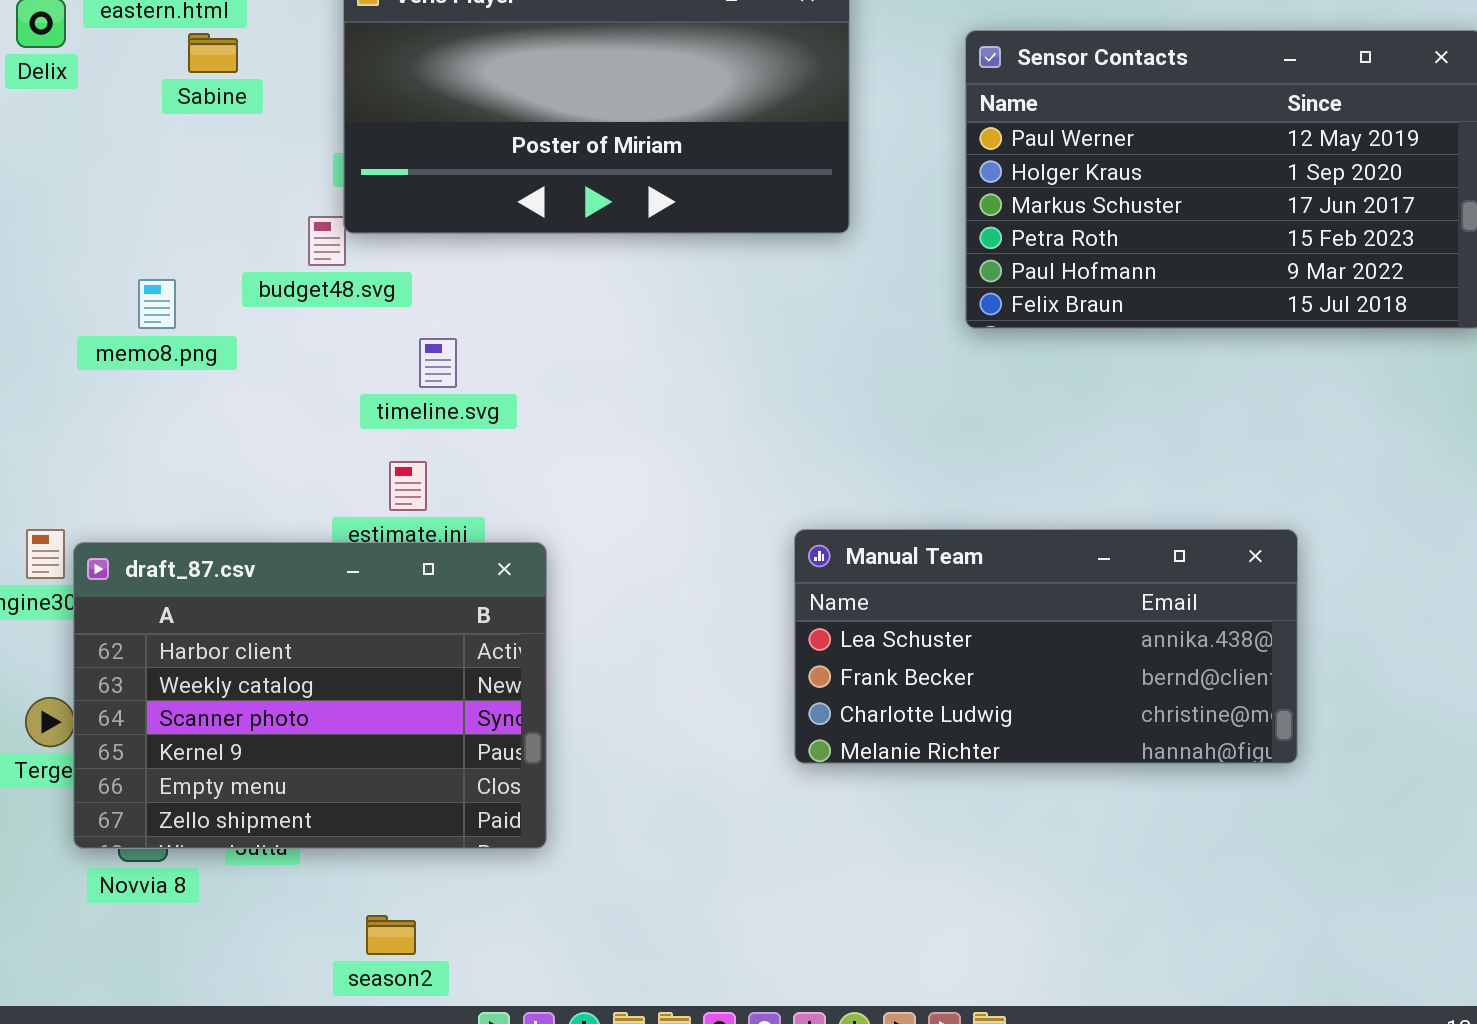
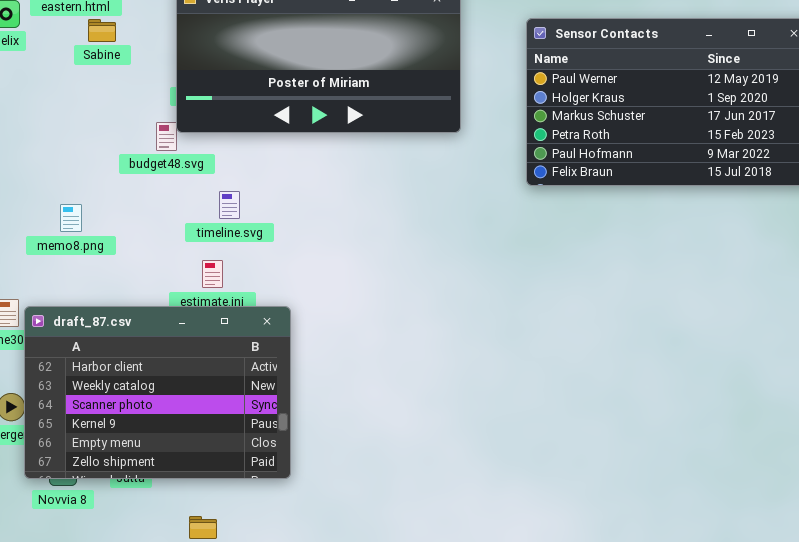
memo8.png: [138,279,176,329] -> [60,204,82,232], moved
Manual Team: [794,529,1298,764] -> none, closed

